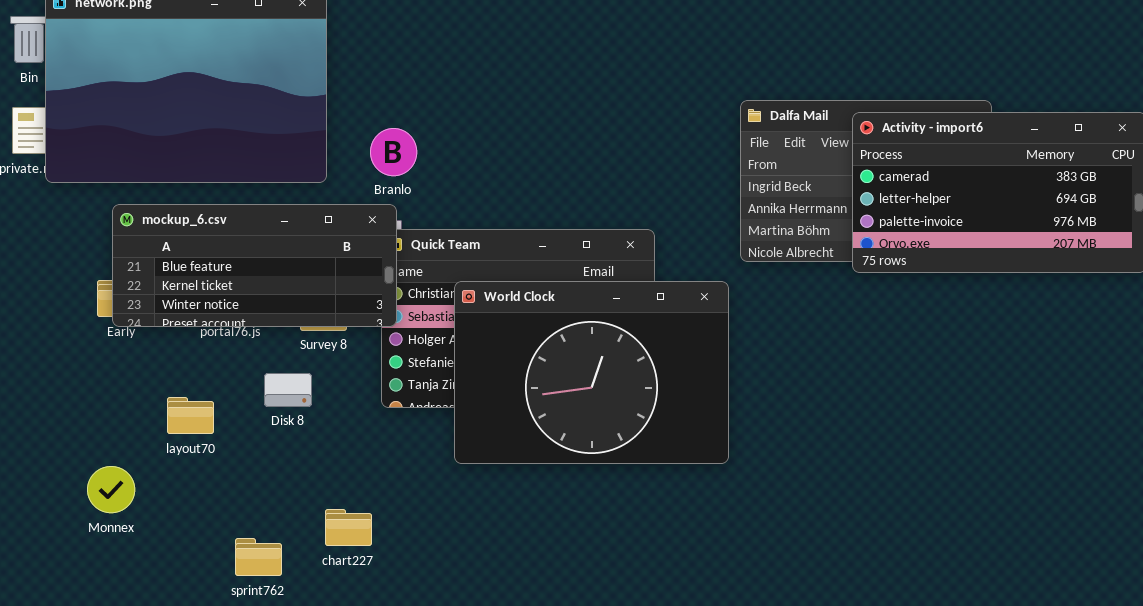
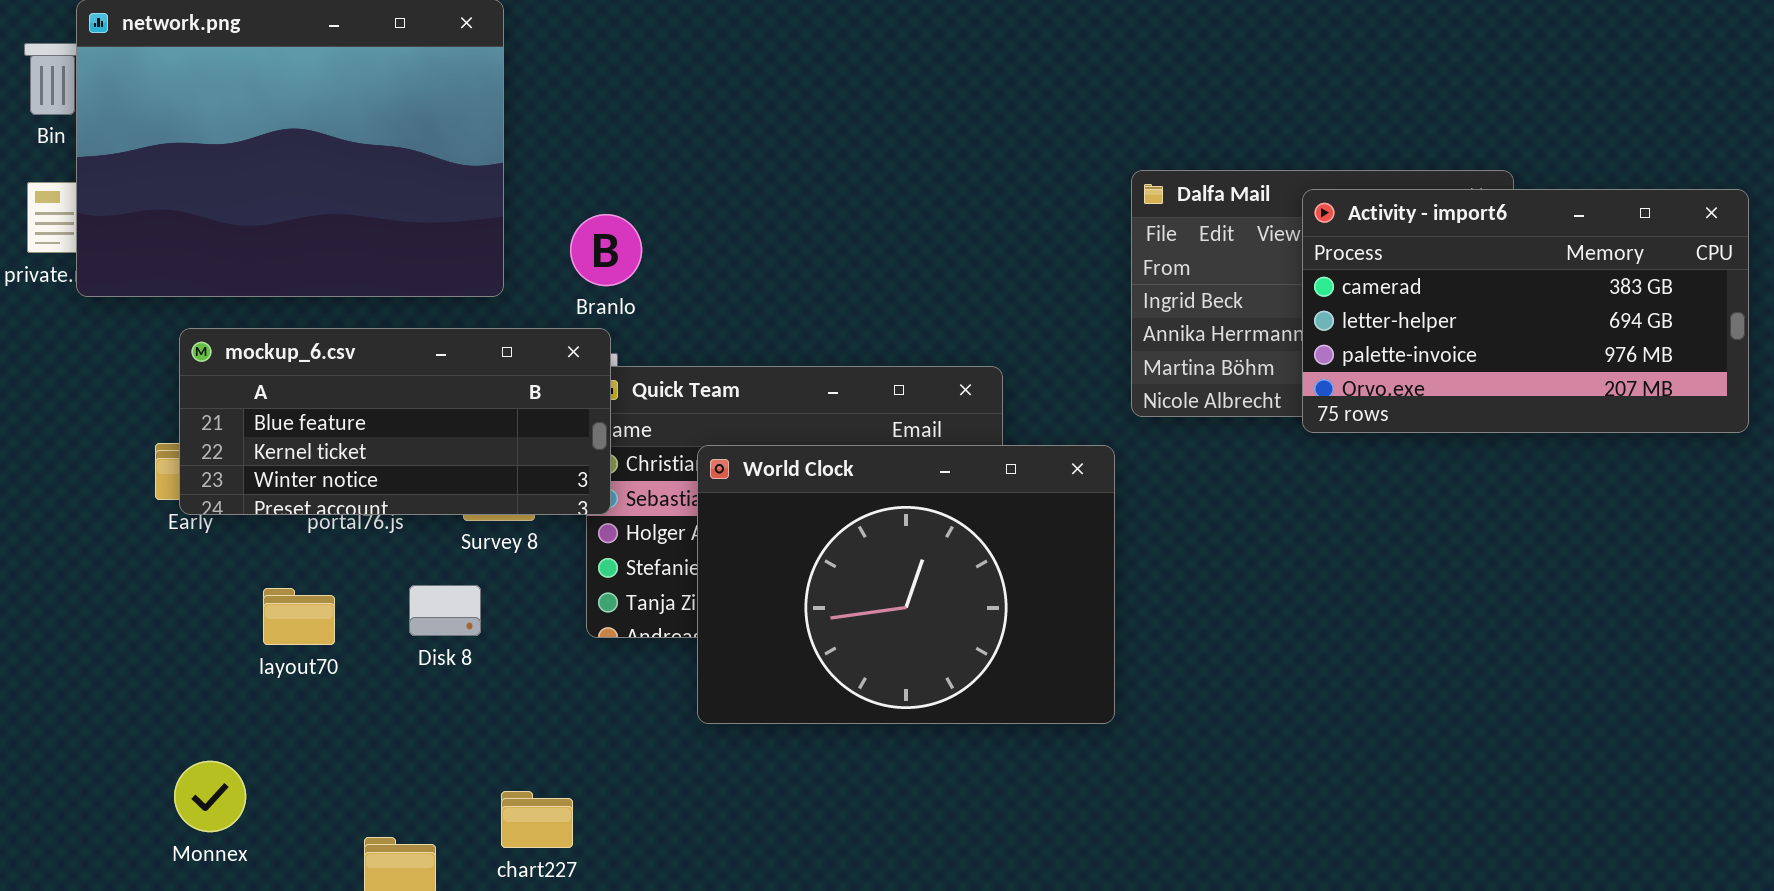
layout70: [167,397,214,434] -> [263,588,335,645], moved
Monnex: [87,466,135,513] -> [174,761,246,832], moved

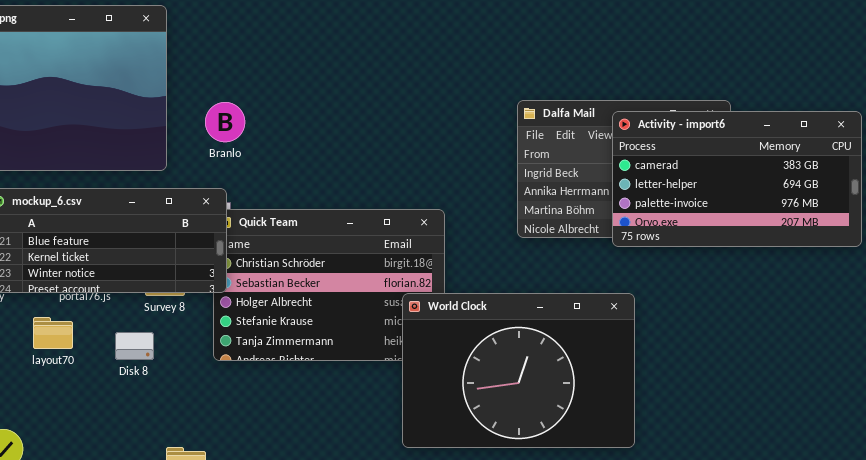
Branlo: [570,214,642,286] -> [205,102,245,142], moved
World Clock: [697,445,1115,724] -> [402,293,635,448], moved
layout70: [263,588,335,645] -> [33,317,73,349], moved

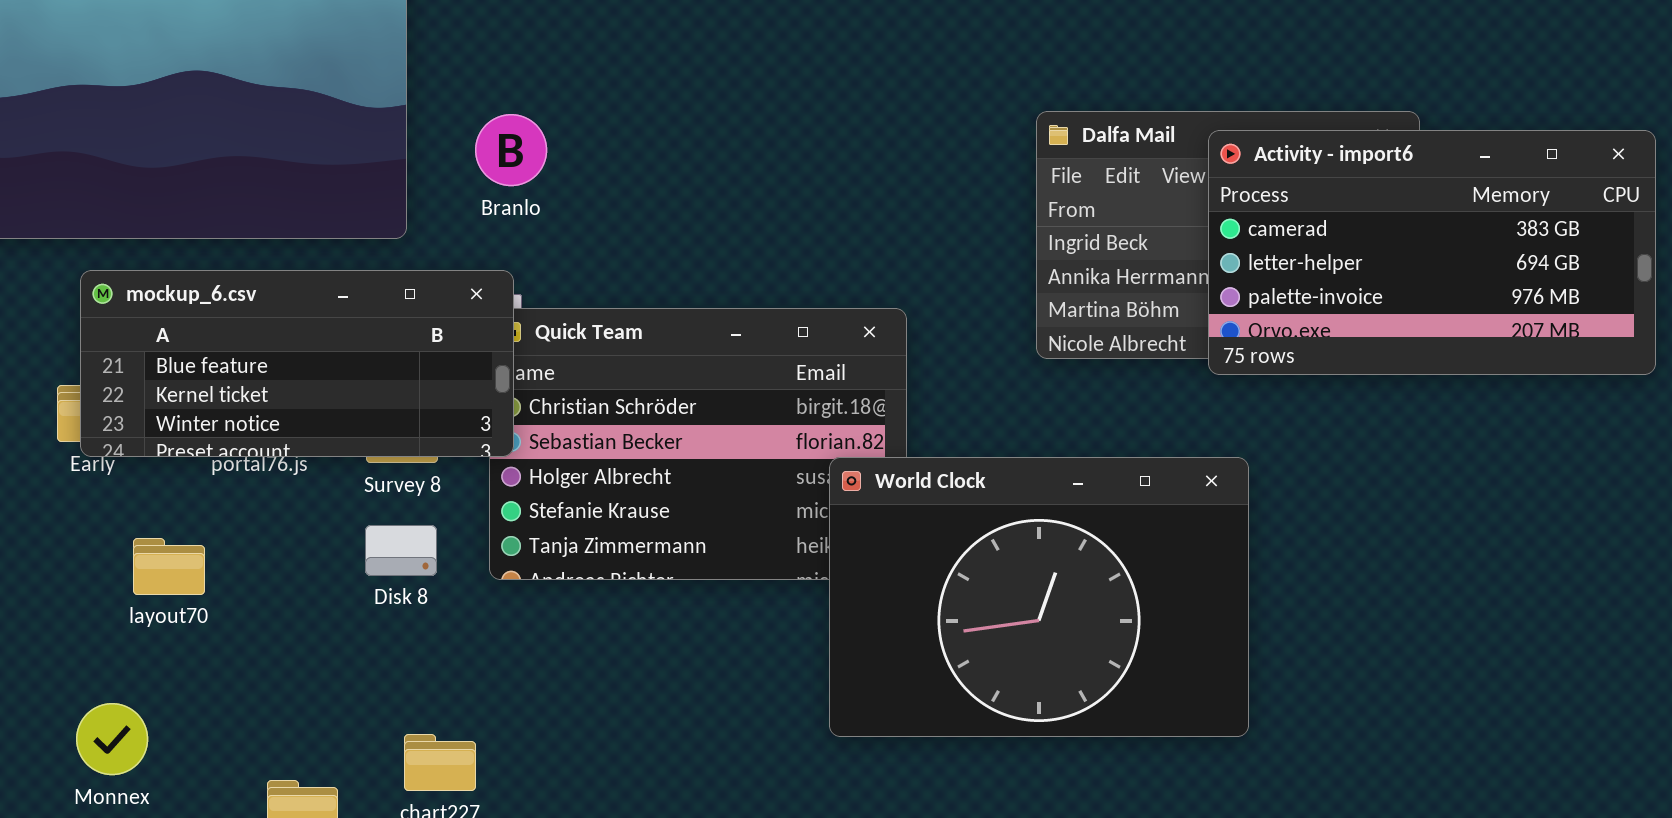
layout70: [33,317,73,349] -> [133,538,205,595], moved
Disk 8: [115,332,154,360] -> [365,525,437,576], moved

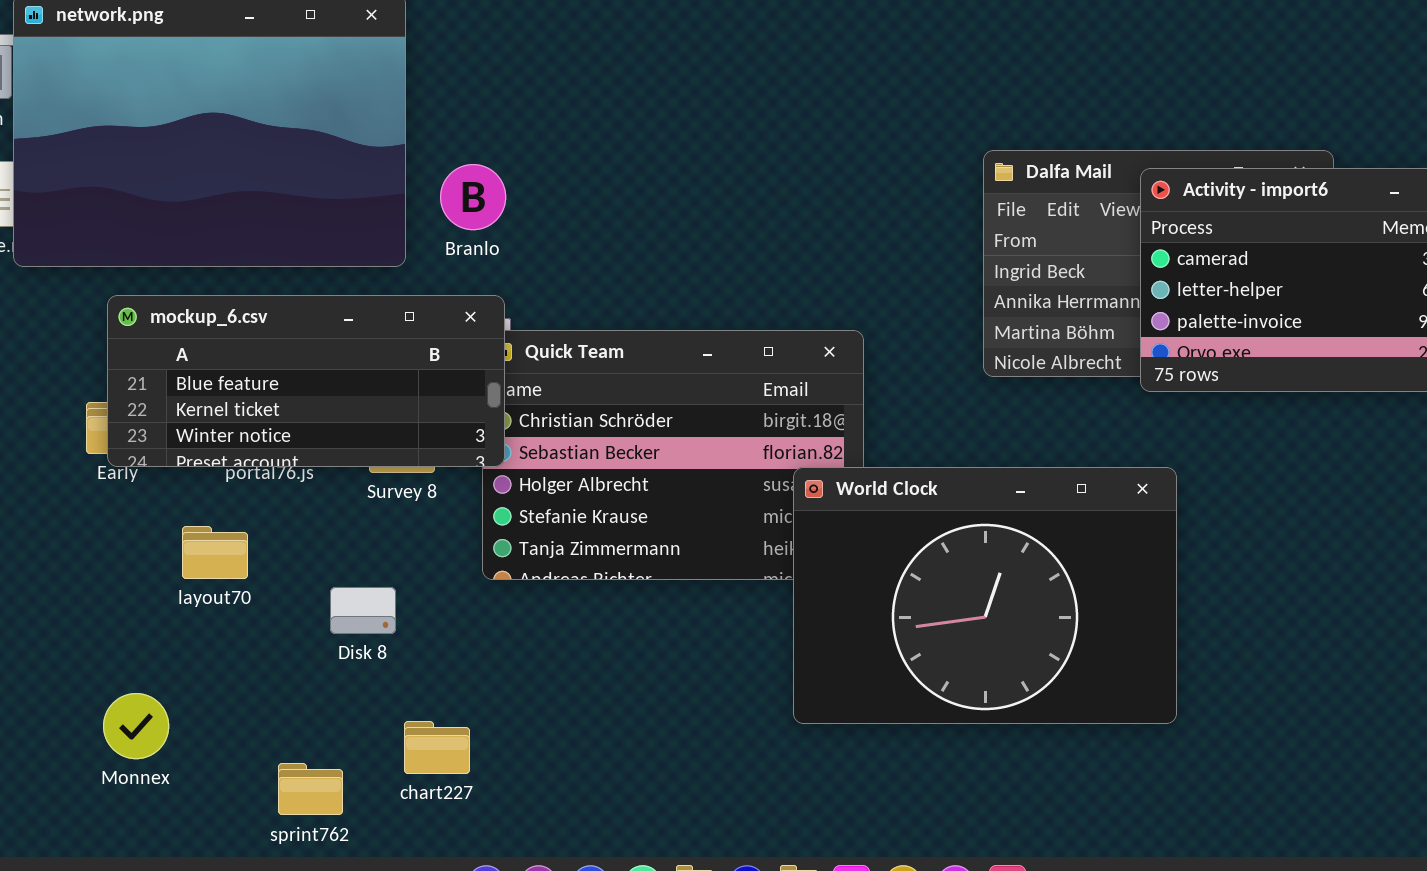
Branlo: [475,114,547,186] -> [440,164,506,230], moved
Disk 8: [365,525,437,576] -> [330,587,396,634], moved
layout70: [133,538,205,595] -> [182,526,248,579], moved

